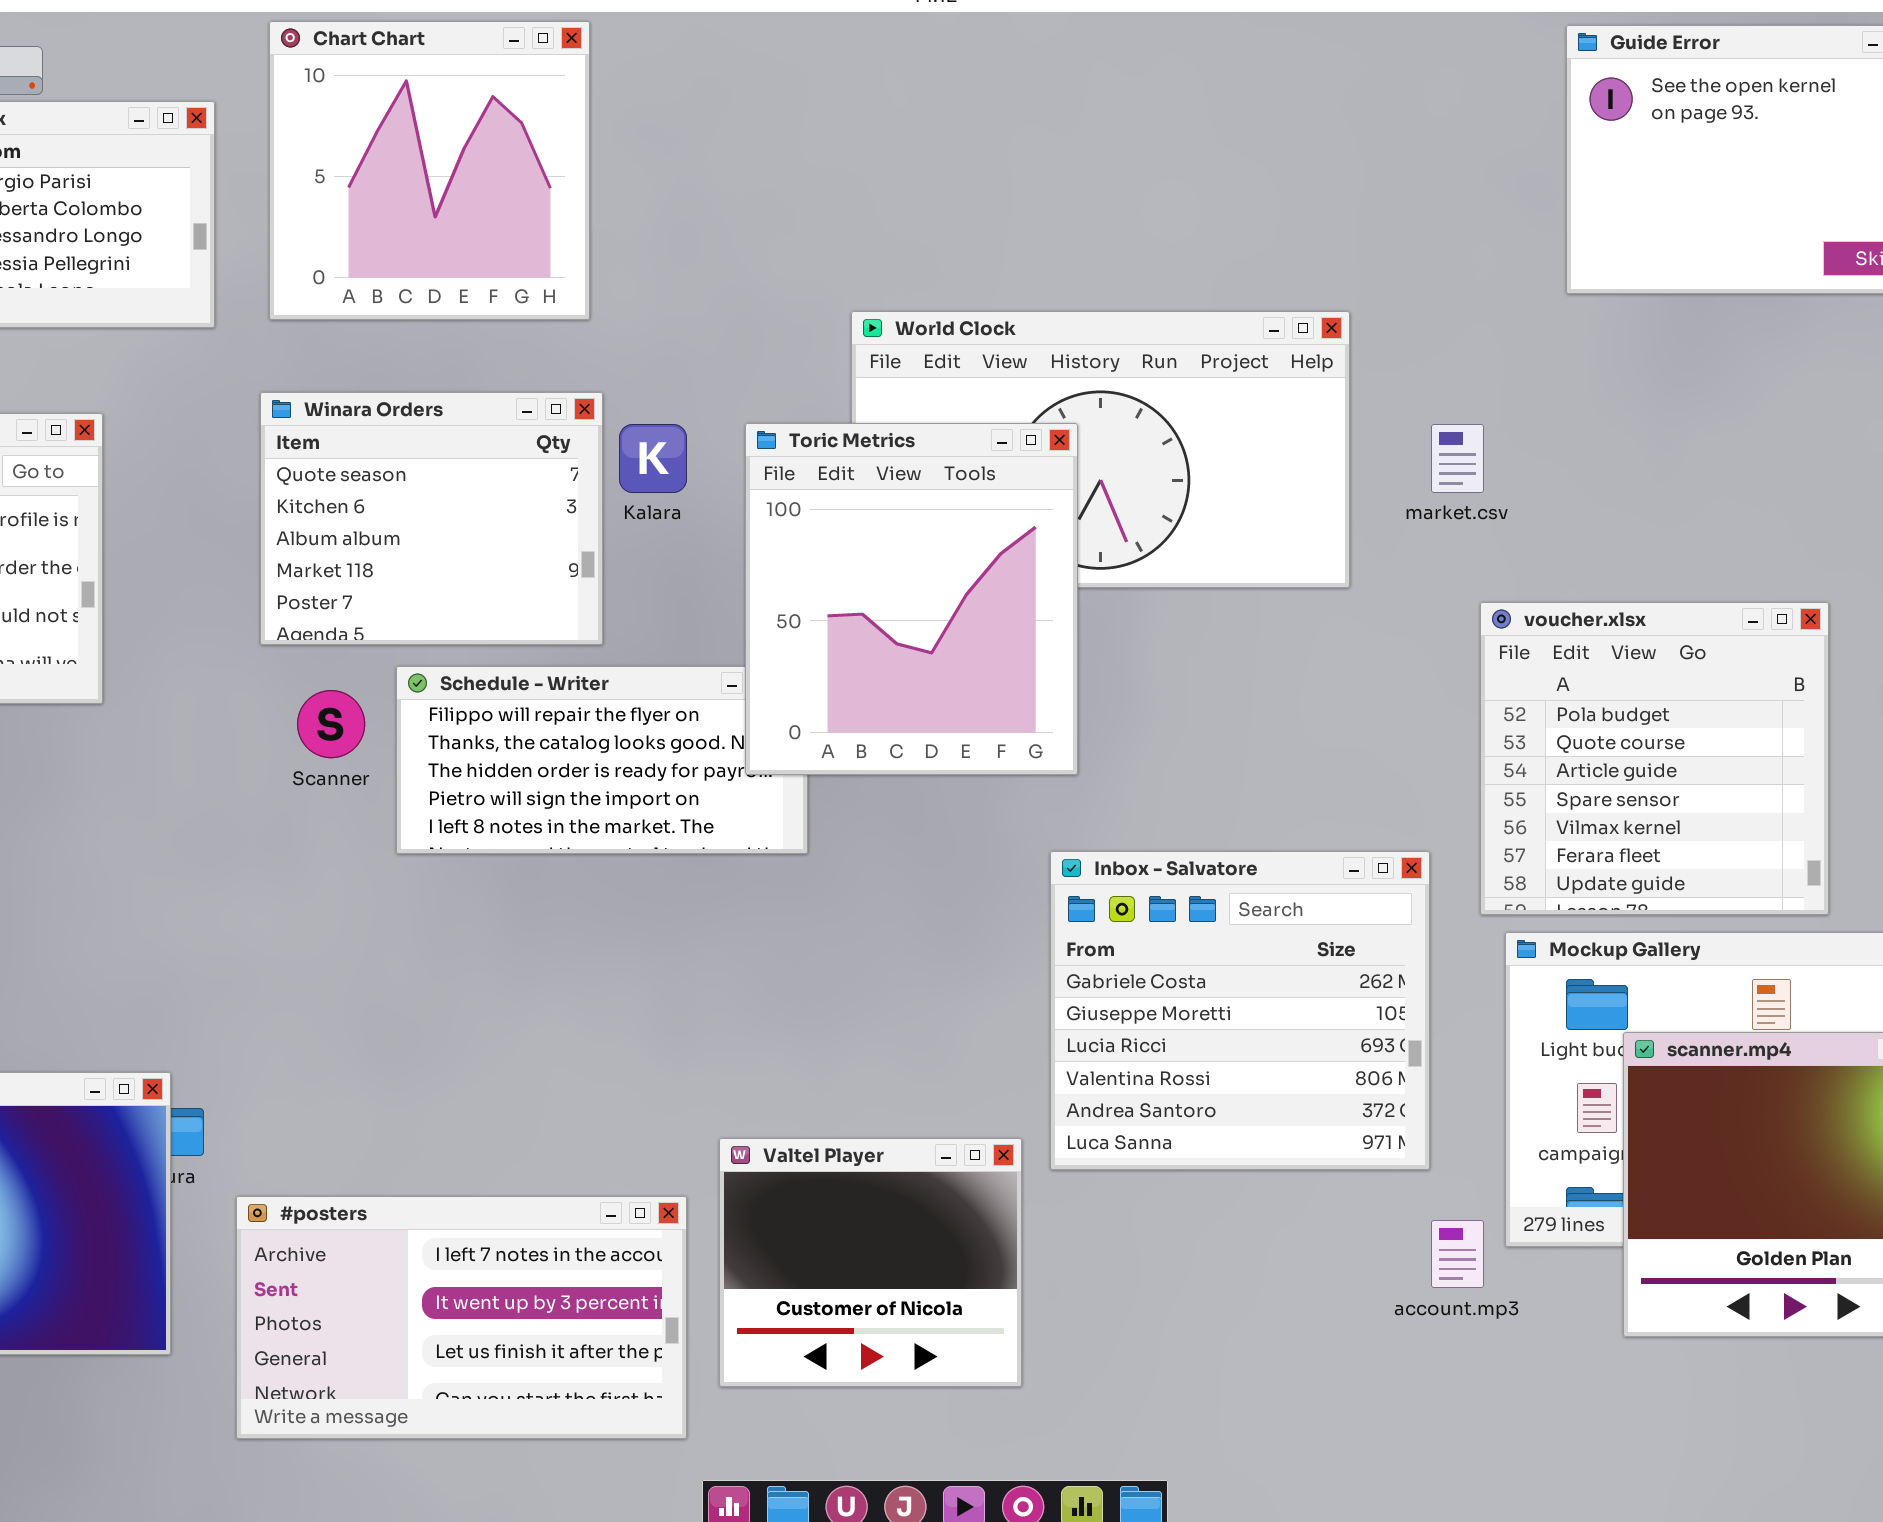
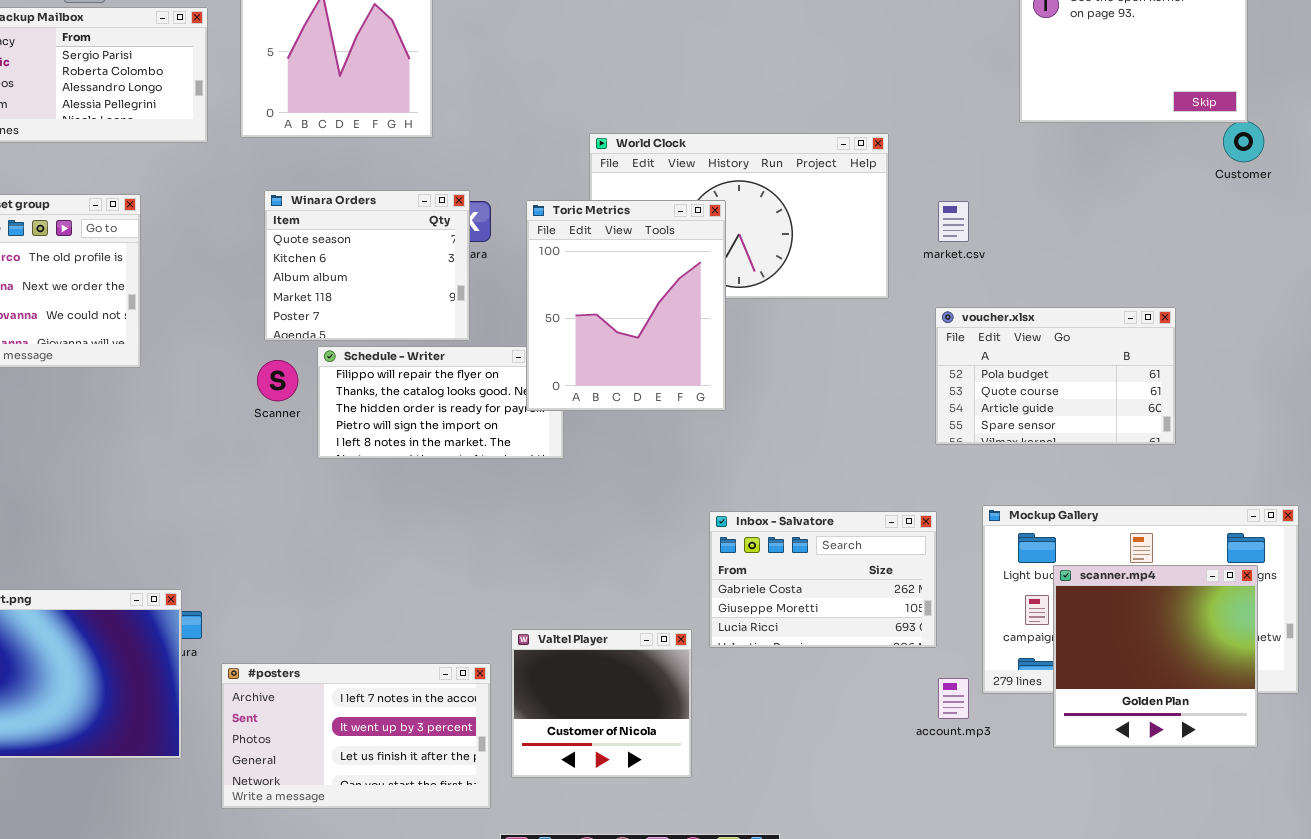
Winara Orders: [260,392,603,645] -> [264,190,470,341], moved
voucher.xlsx: [1480,602,1829,915] -> [935,307,1176,445], resized
Inbox - Salvatore: [1050,851,1430,1170] -> [709,511,937,648], resized

